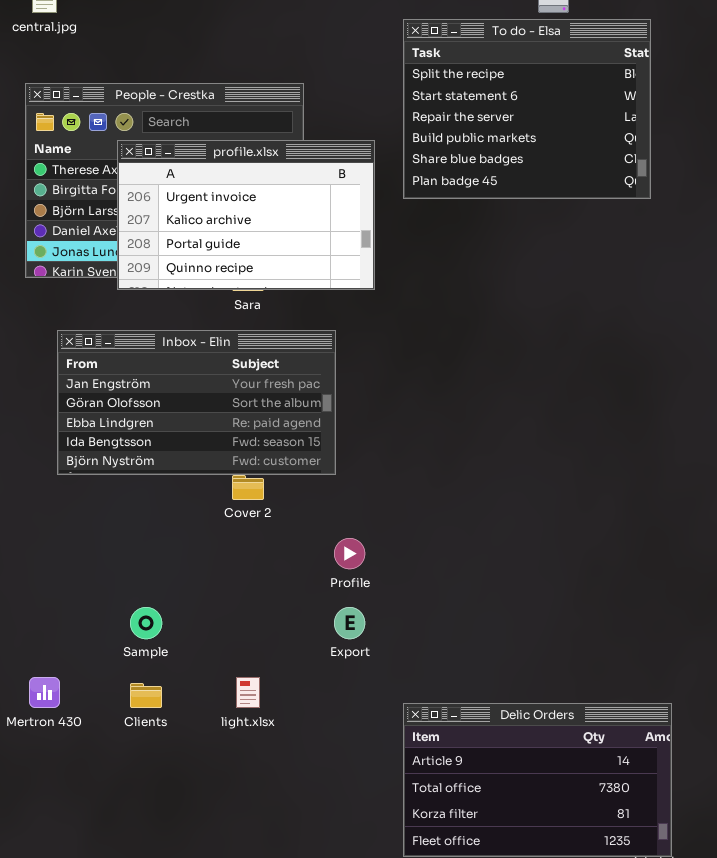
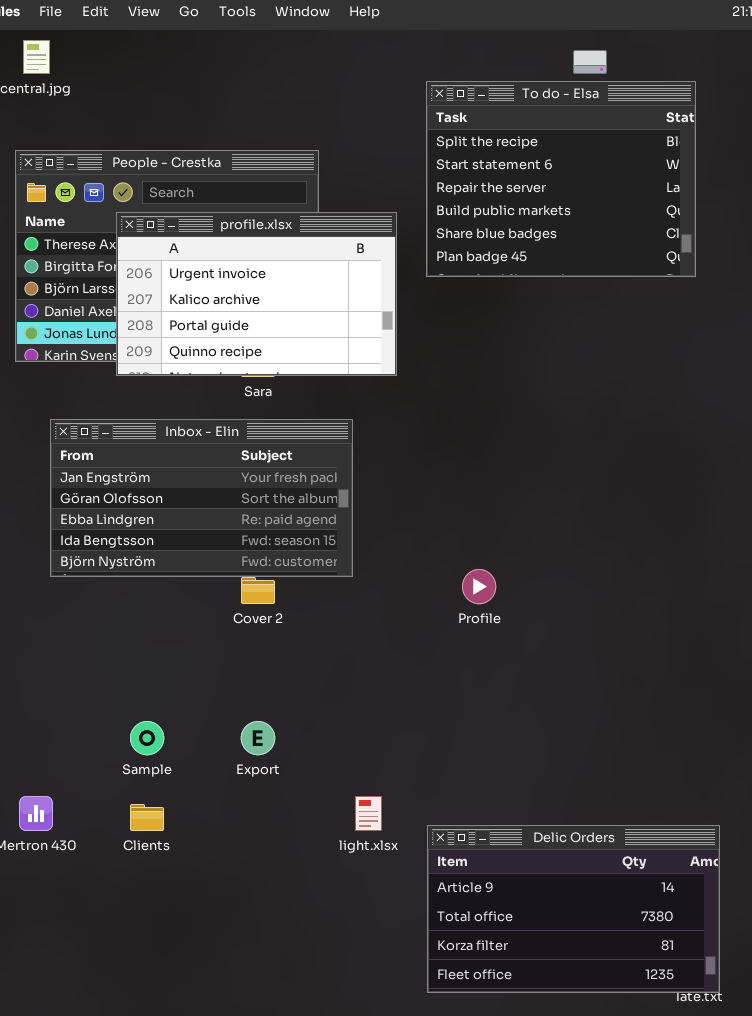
Profile: [334,538,365,569] -> [462,569,496,604], moved
Export: [334,607,365,639] -> [241,721,275,755], moved
light.xlsx: [236,677,260,708] -> [355,796,382,831], moved

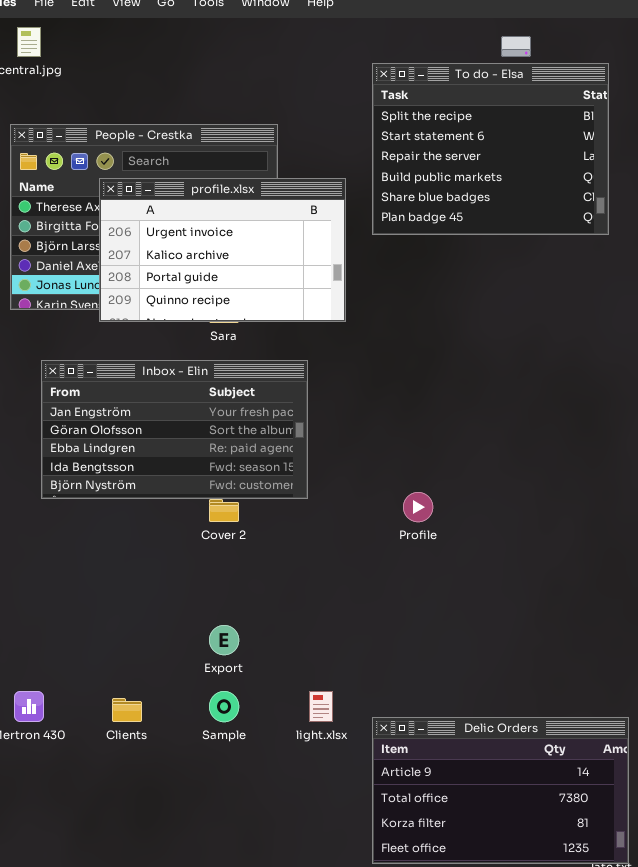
Sample: [130,721,164,755] -> [209,691,239,722], moved

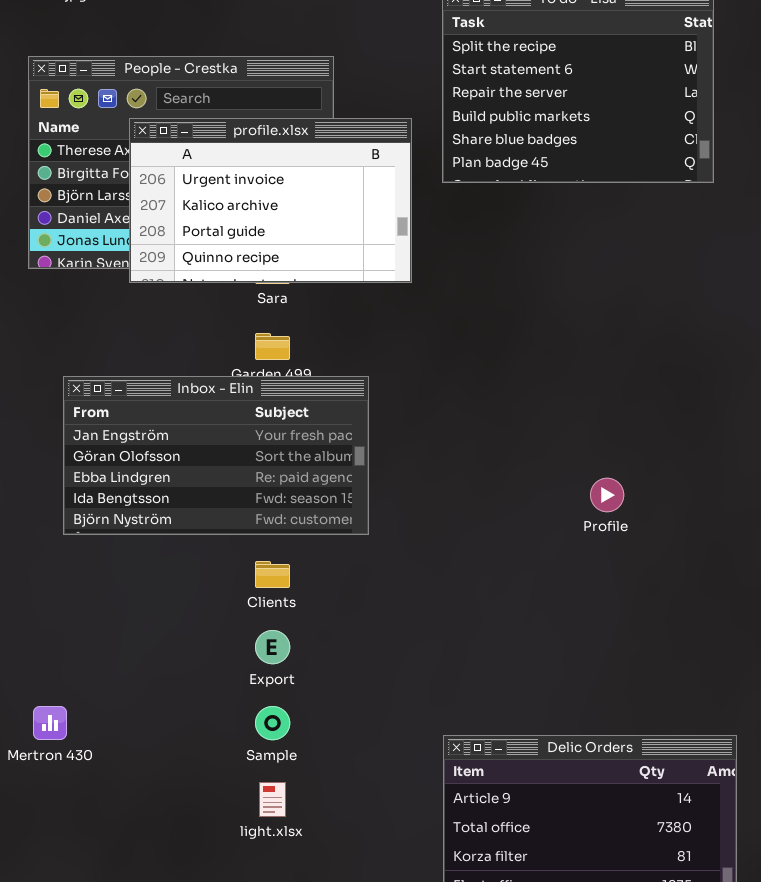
Inbox - Elin: [41,360,308,499] -> [63,376,369,535], moved
Profile: [403,492,433,522] -> [590,478,624,512], moved
light.xlsx: [309,691,333,722] -> [259,782,286,817], moved
Clients: [112,698,142,722] -> [255,561,290,588], moved

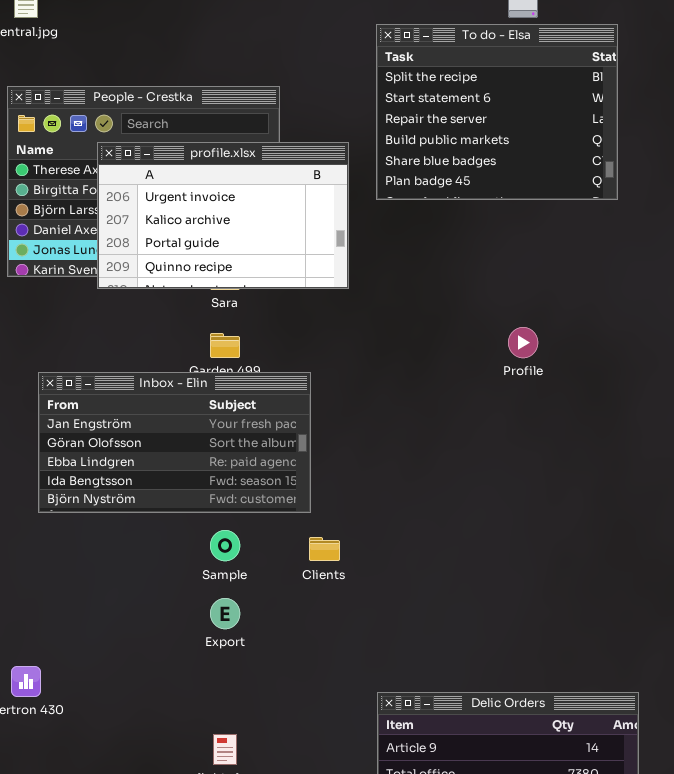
Profile: [590,478,624,512] -> [508,327,538,358], moved
Clients: [255,561,290,588] -> [309,537,340,561], moved
Sample: [255,706,290,740] -> [210,530,240,561], moved

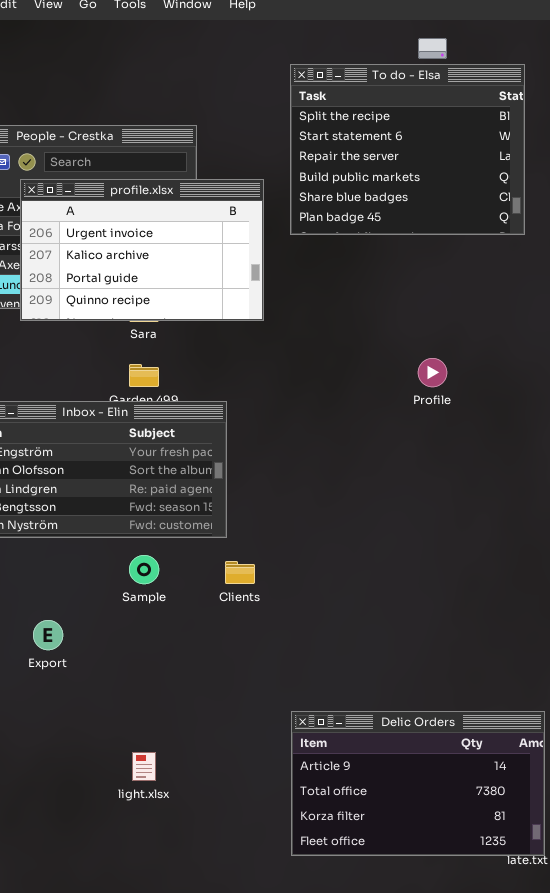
Export: [210,598,240,629] -> [33,620,63,650], moved

